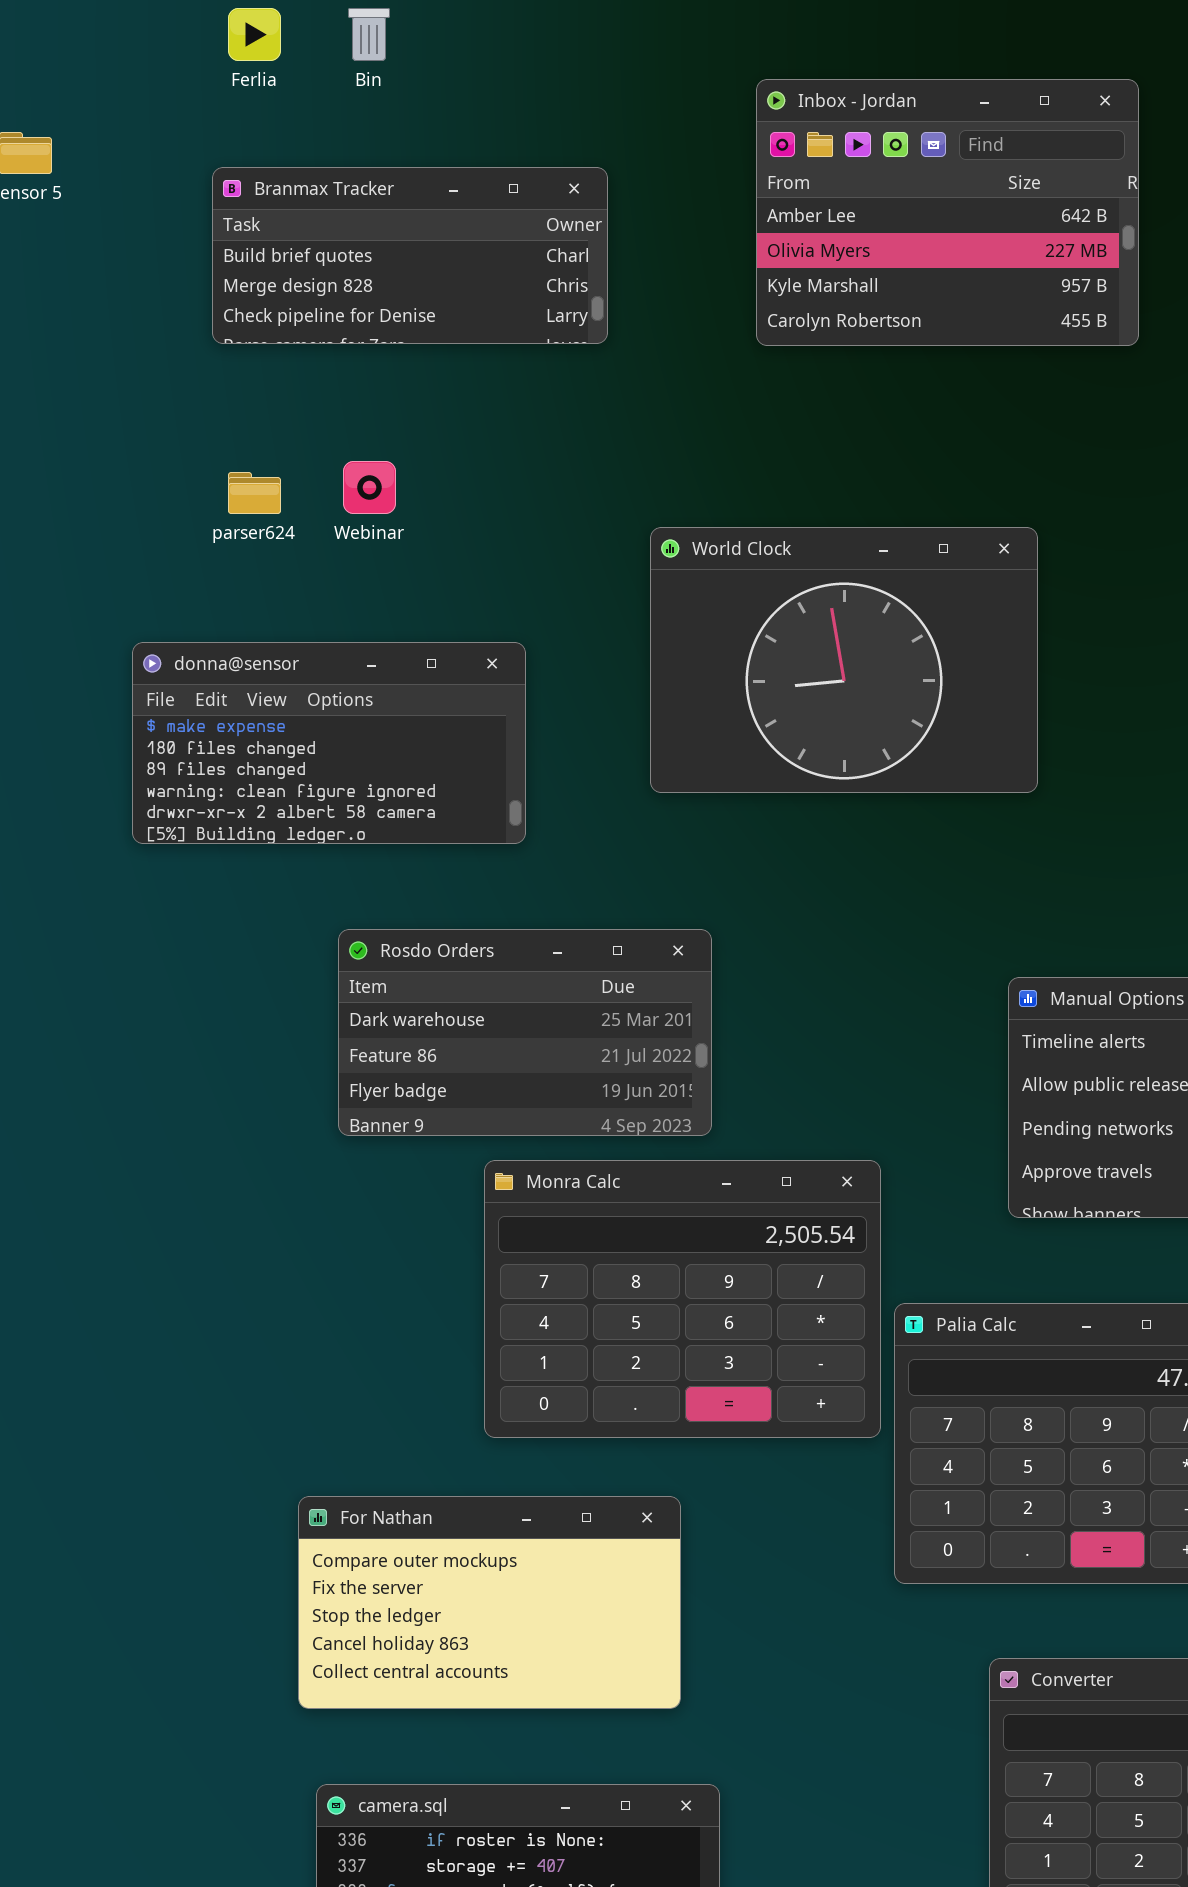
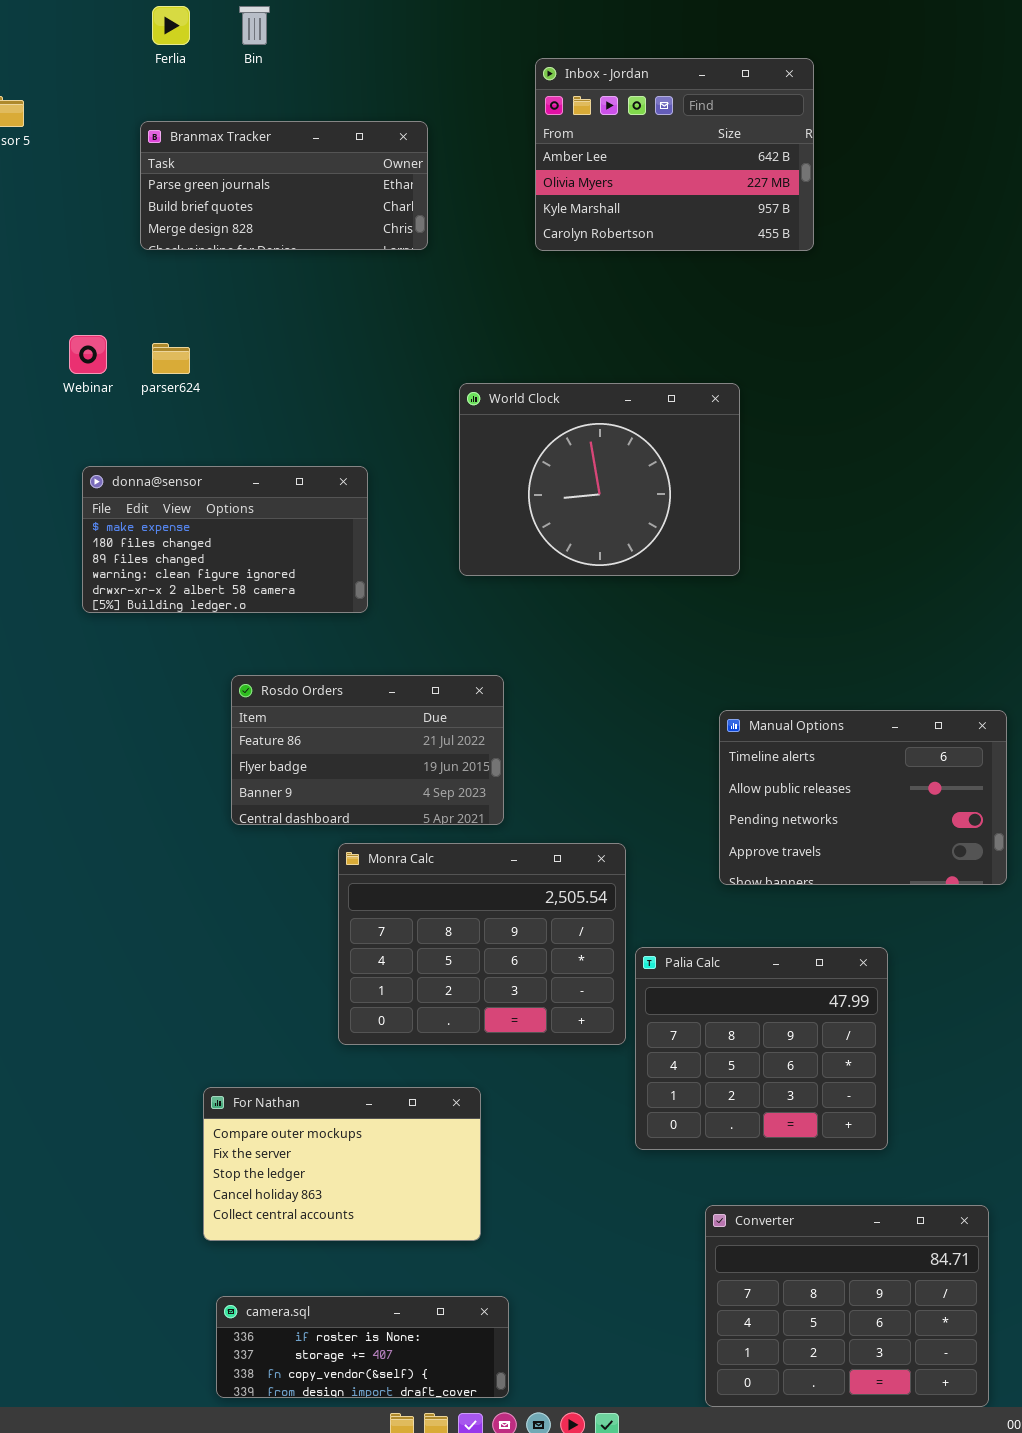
Branmax Tracker: [212,167,608,344] -> [140,121,428,250], scrolled up 1 row
Webinar: [343,461,396,514] -> [69,335,107,374], moved
Rosdo Orders: [338,929,712,1136] -> [231,675,504,825], scrolled down 1 row

